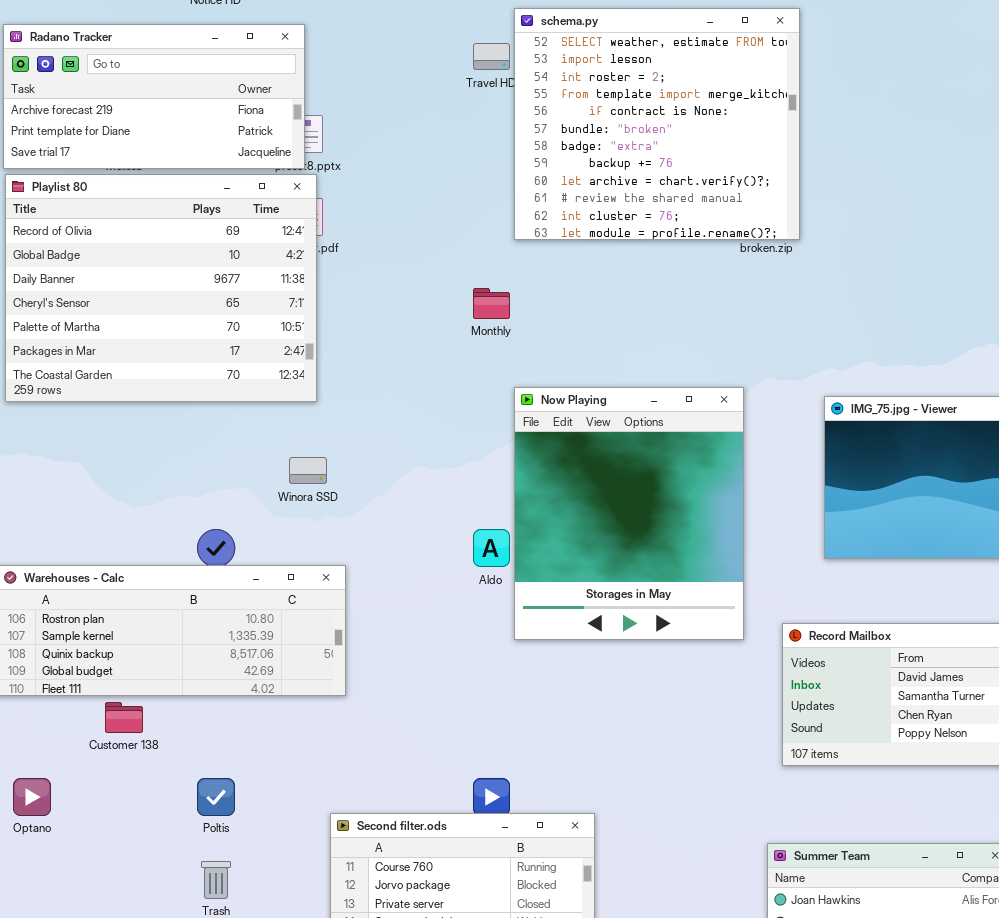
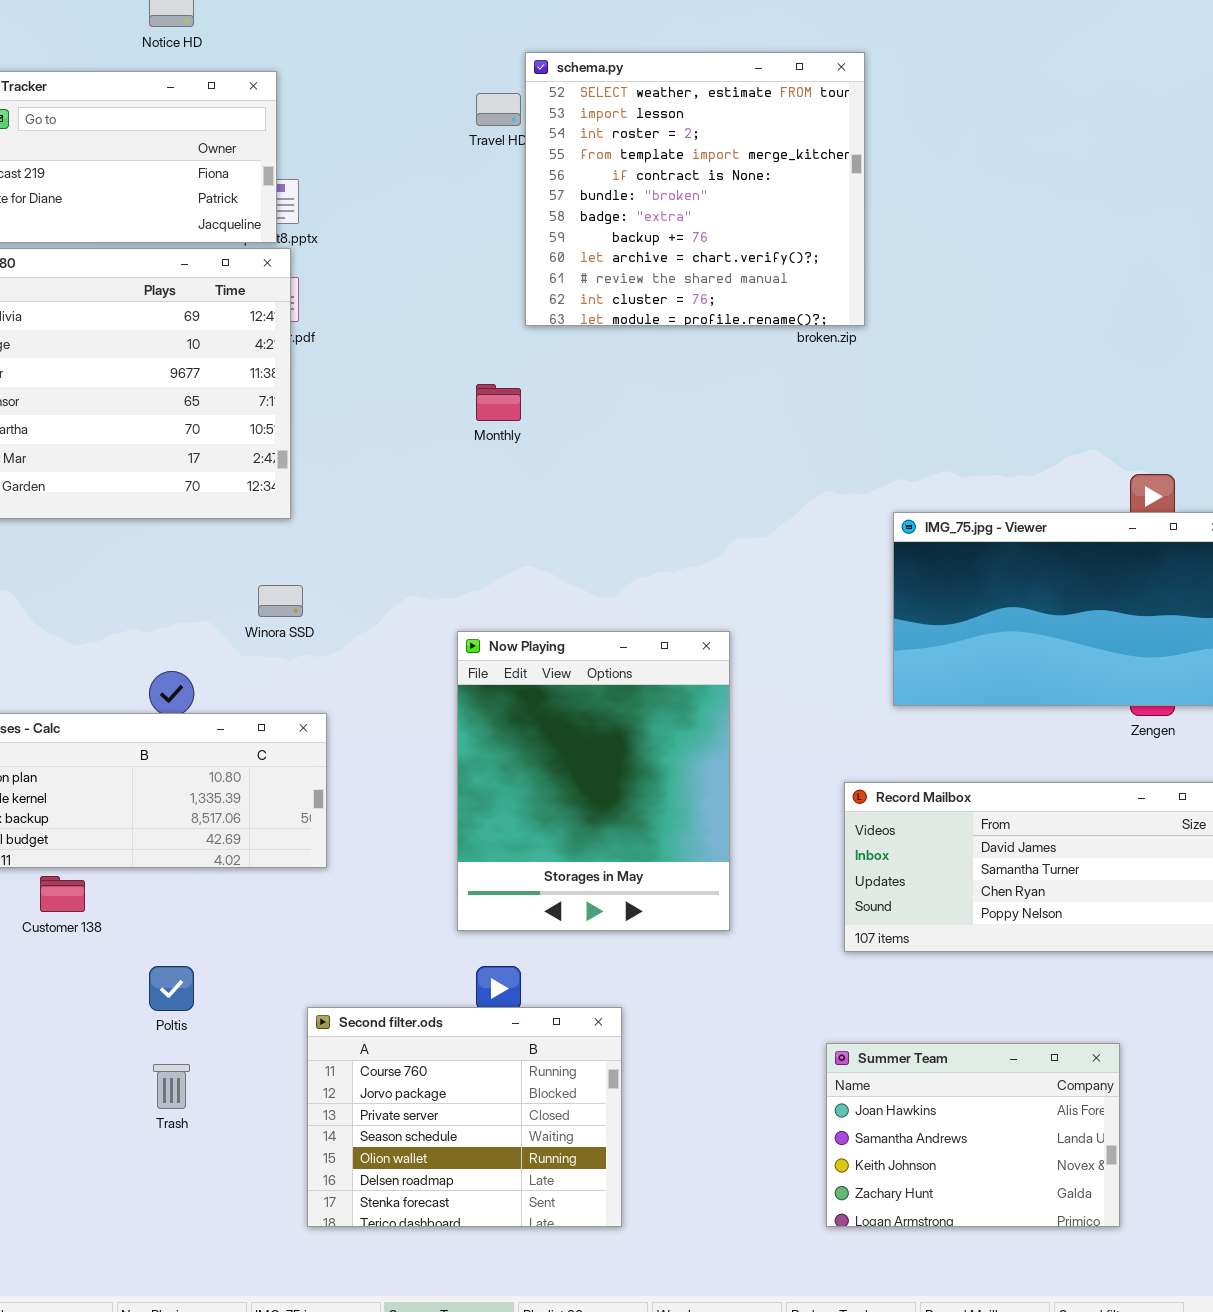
Now Playing: [514,387,744,640] -> [457,631,730,931], moved

